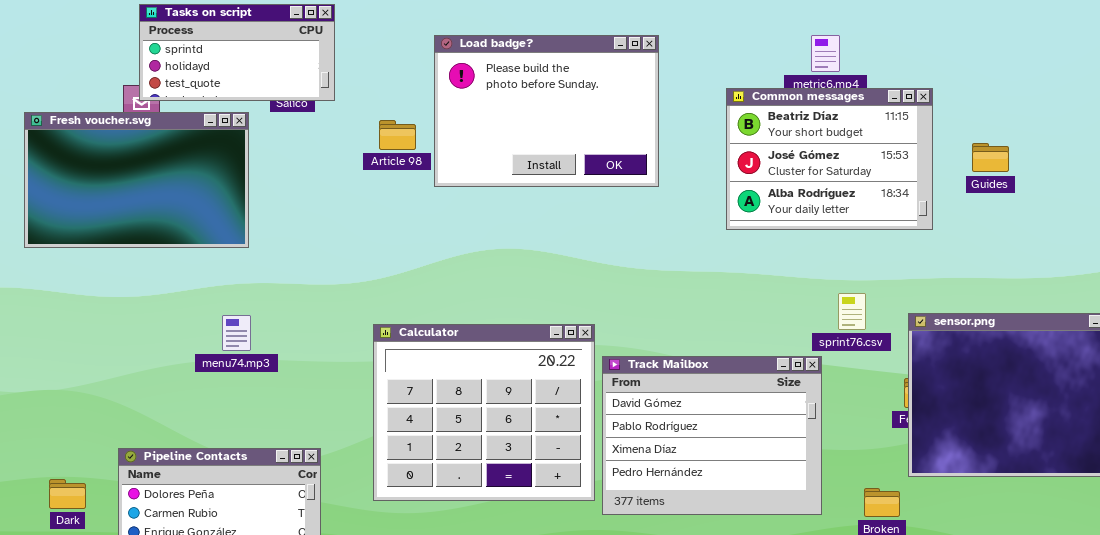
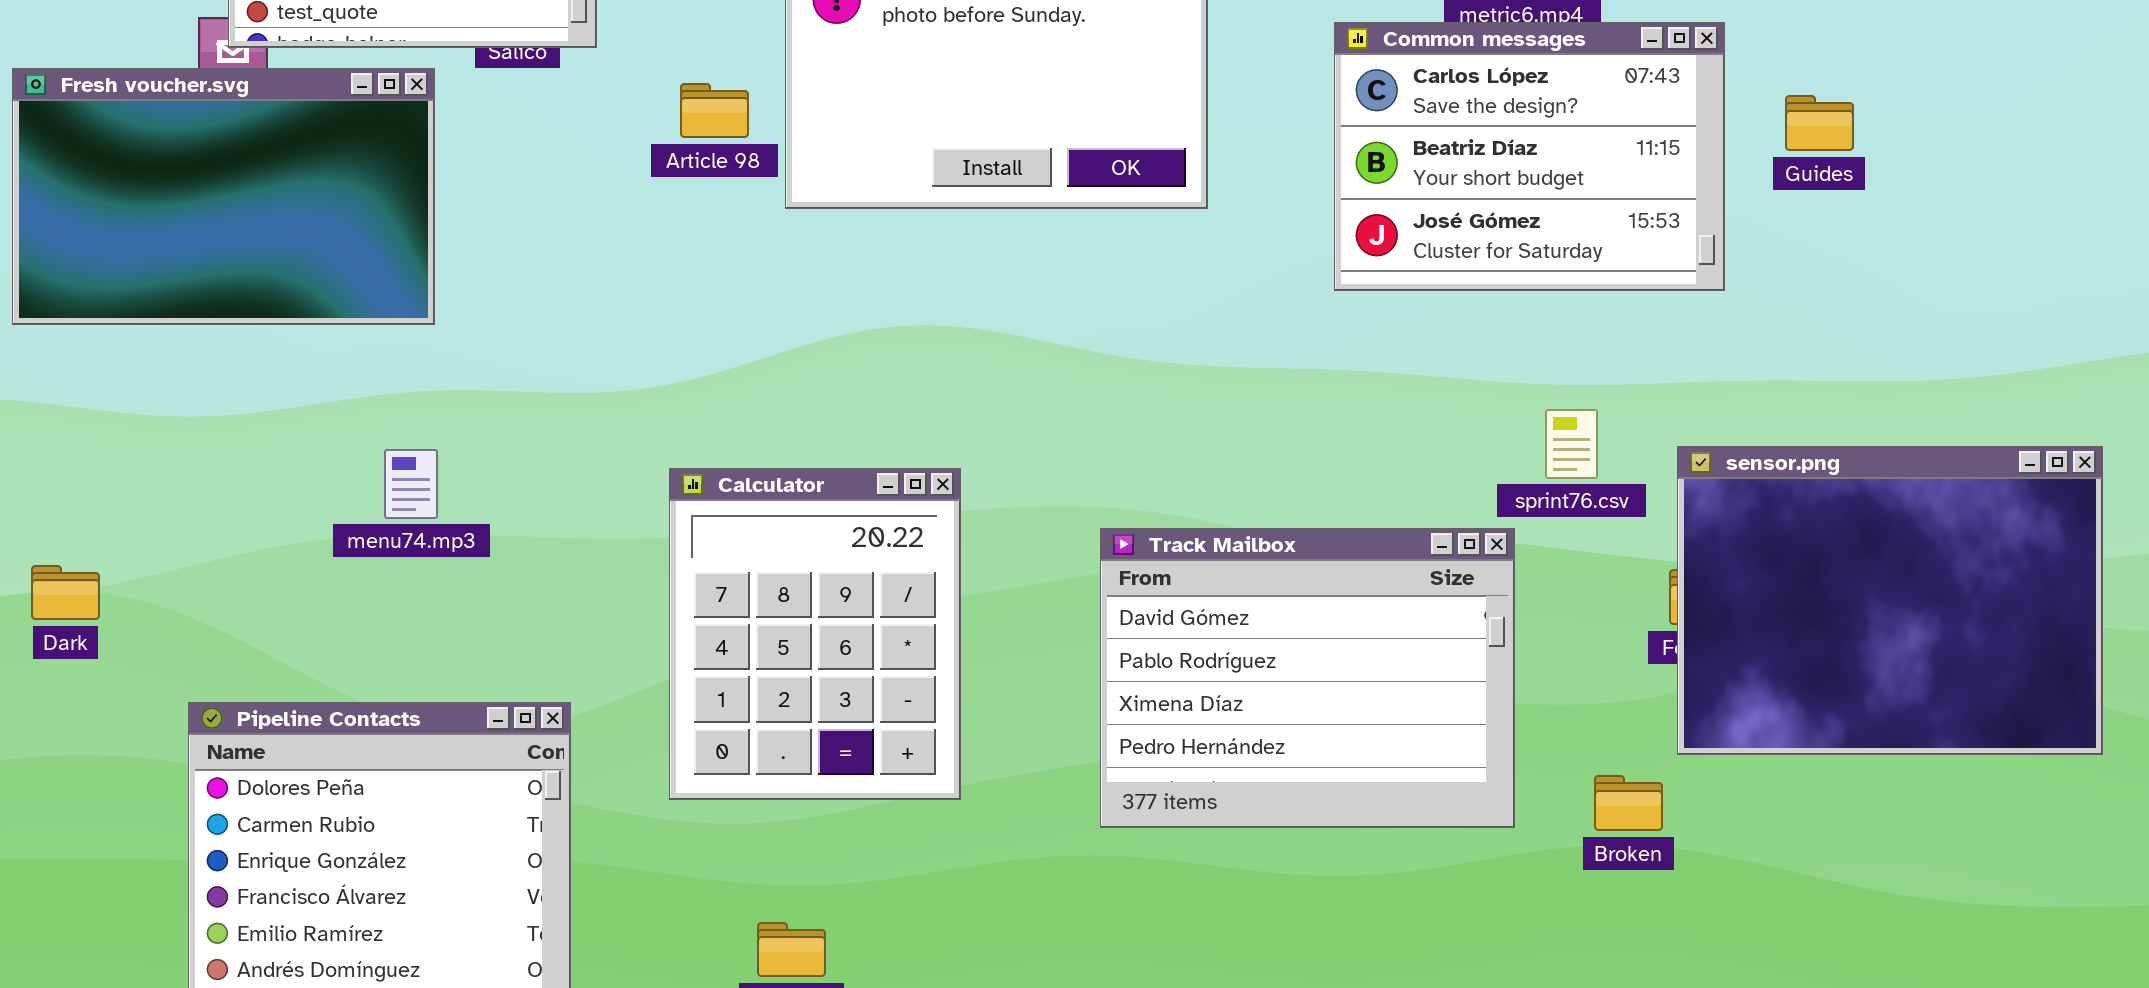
Common messages: [726,88,933,230] -> [1334,22,1725,291], scrolled up 1 row
Guides: [972,143,1009,172] -> [1785,95,1854,151], moved
Calculator: [373,324,595,501] -> [669,468,961,800], resized
Dark: [49,479,86,509] -> [31,565,100,620], moved

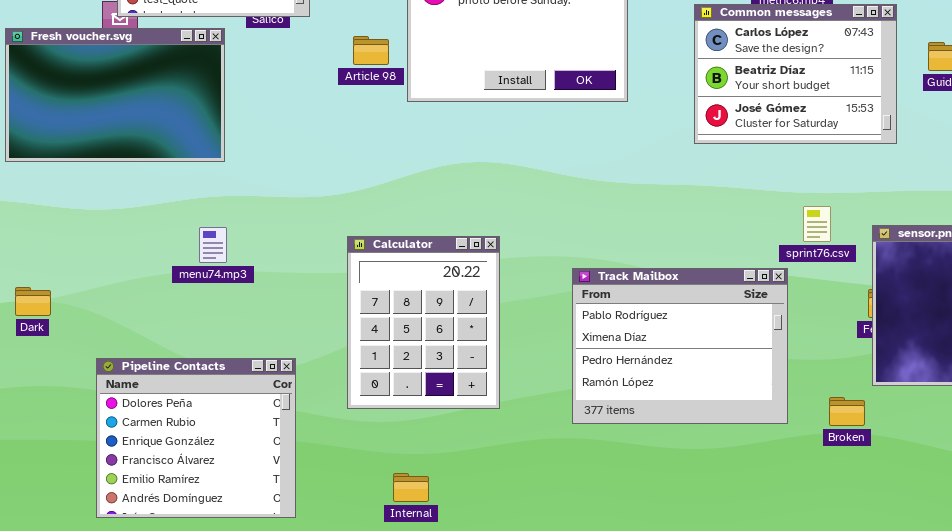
Track Mailbox: [1100,528,1515,828] -> [572,268,788,424], scrolled down 1 row

